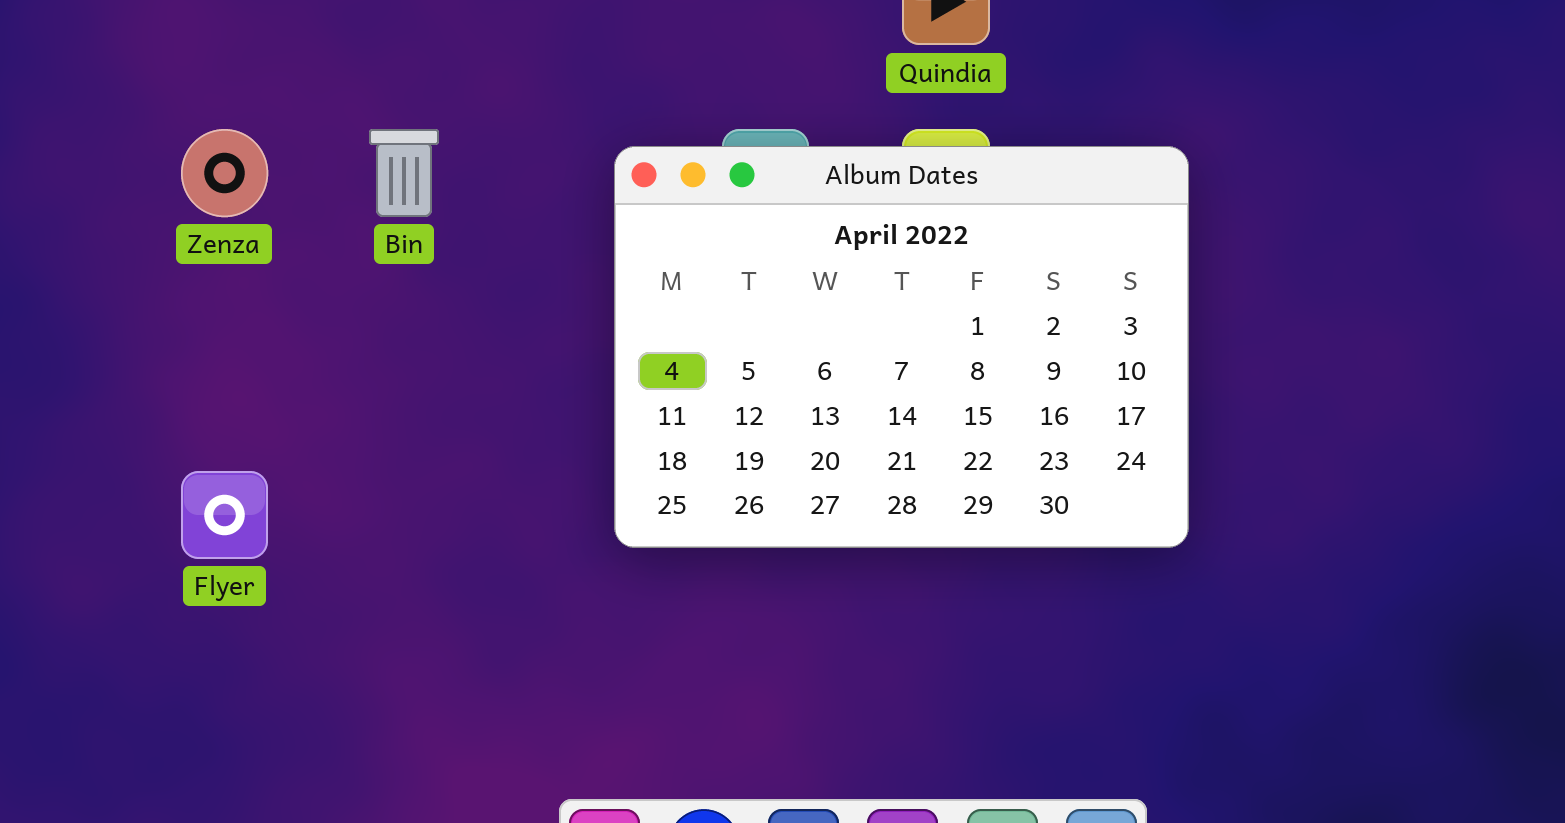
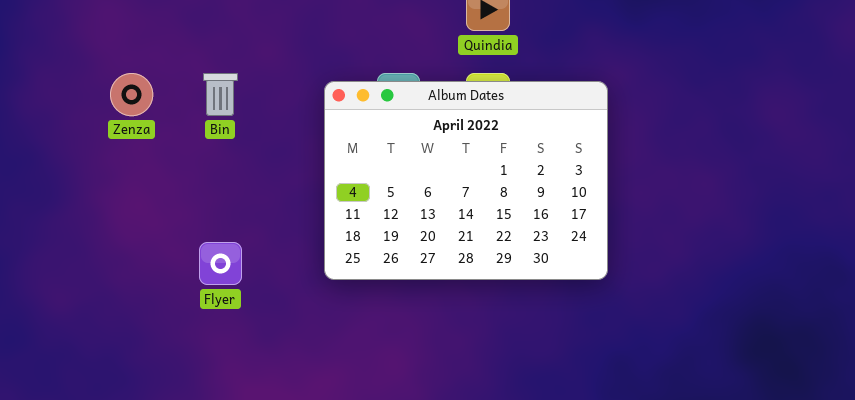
Flyer: [181,471,268,559] -> [199,242,242,285], moved

